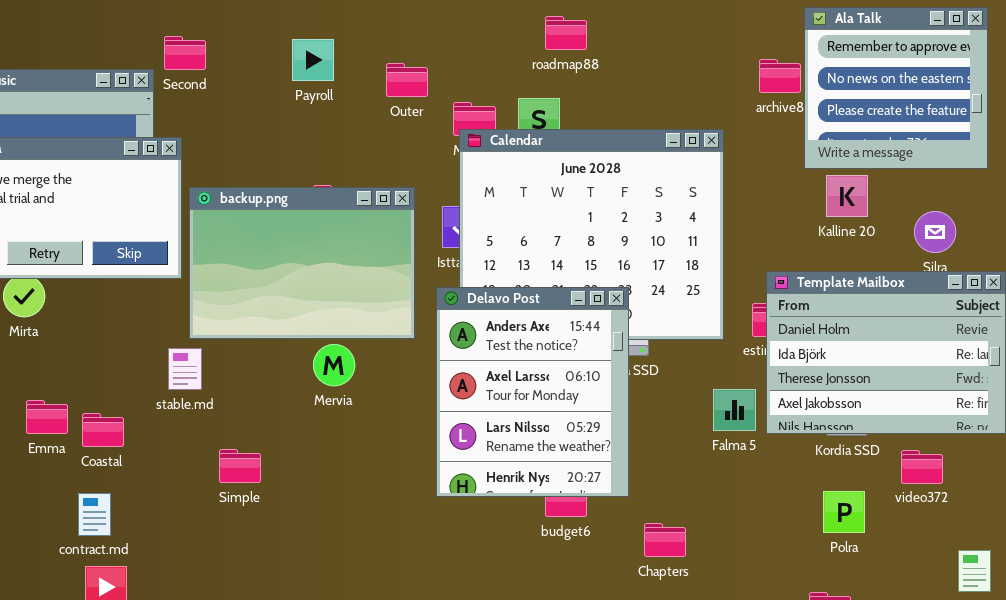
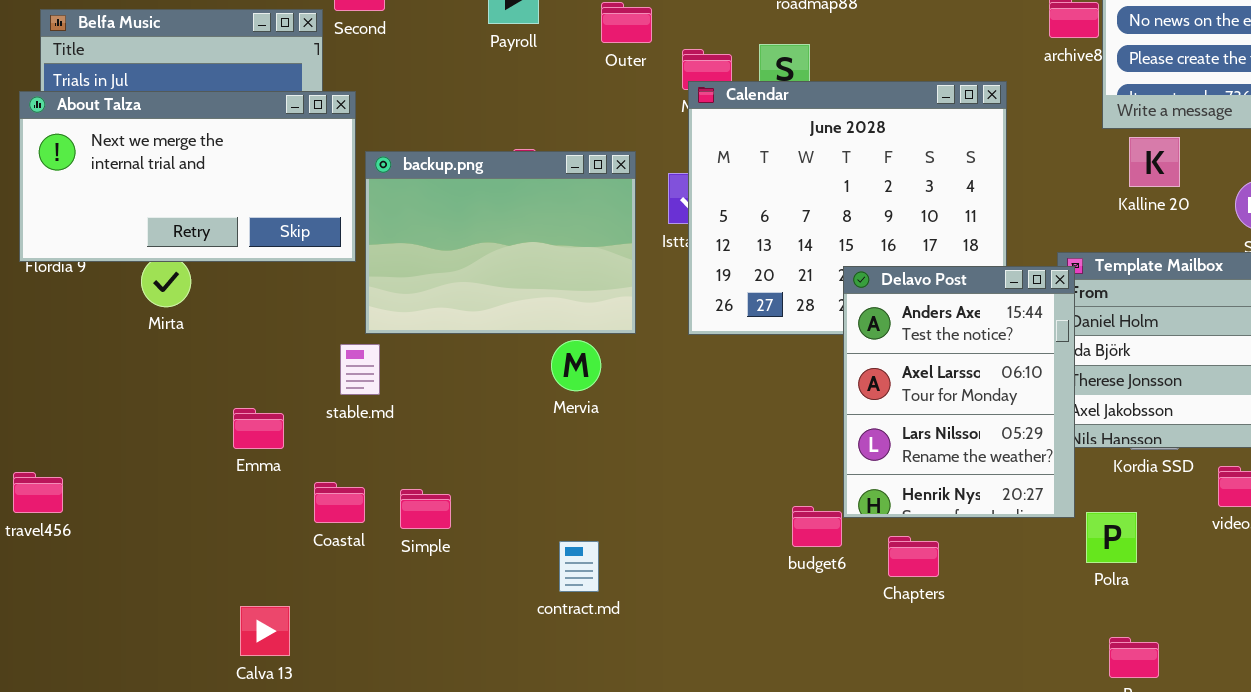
Delavo Post: [436,287,629,497] -> [843,266,1075,518], moved
Mervia: [313,344,355,386] -> [551,340,601,391], moved
Emma: [26,400,68,434] -> [233,408,284,449], moved
Coastal: [82,413,124,447] -> [314,482,365,523], moved
Simple: [219,449,261,483] -> [400,489,451,529], moved
Polra: [823,491,865,533] -> [1086,512,1137,563], moved
contract.md: [78,493,111,536] -> [559,541,599,592], moved
Chapters: [644,523,686,557] -> [888,536,939,577], moved

